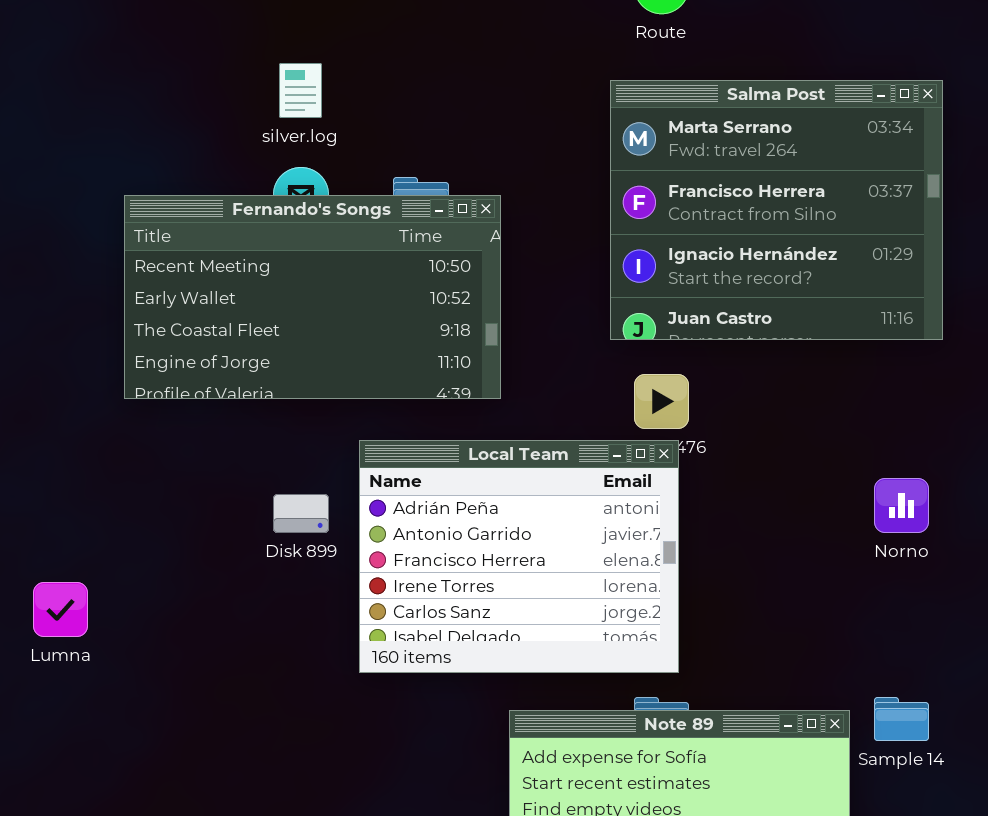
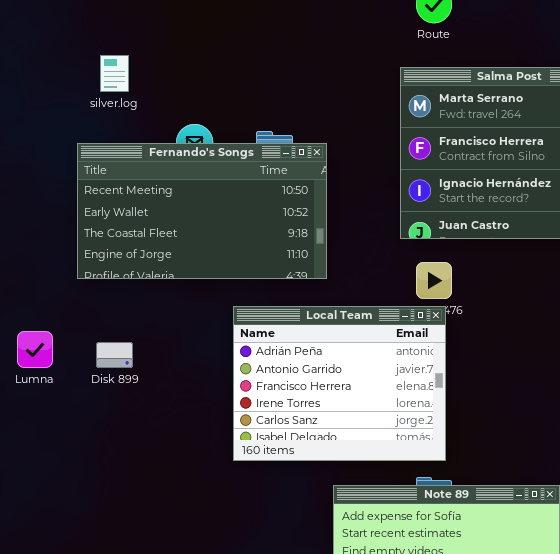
silver.log: [279,63,322,118] -> [100,55,129,92], moved
Disk 899: [273,494,329,533] -> [96,342,133,368], moved
Lumna: [33,582,88,637] -> [17,331,53,368], moved

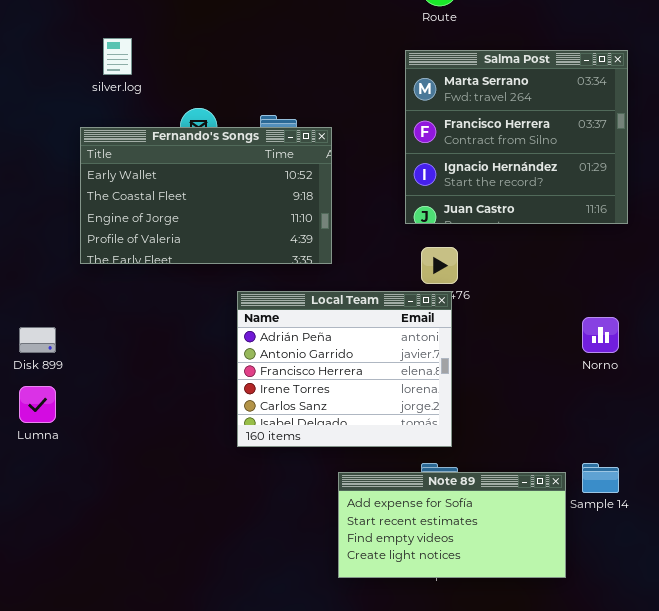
Fernando's Songs: [77,143,327,279] -> [80,127,332,264], scrolled down 1 row
Lumna: [17,331,53,368] -> [19,386,56,423], moved
Disk 899: [96,342,133,368] -> [19,327,56,353], moved

